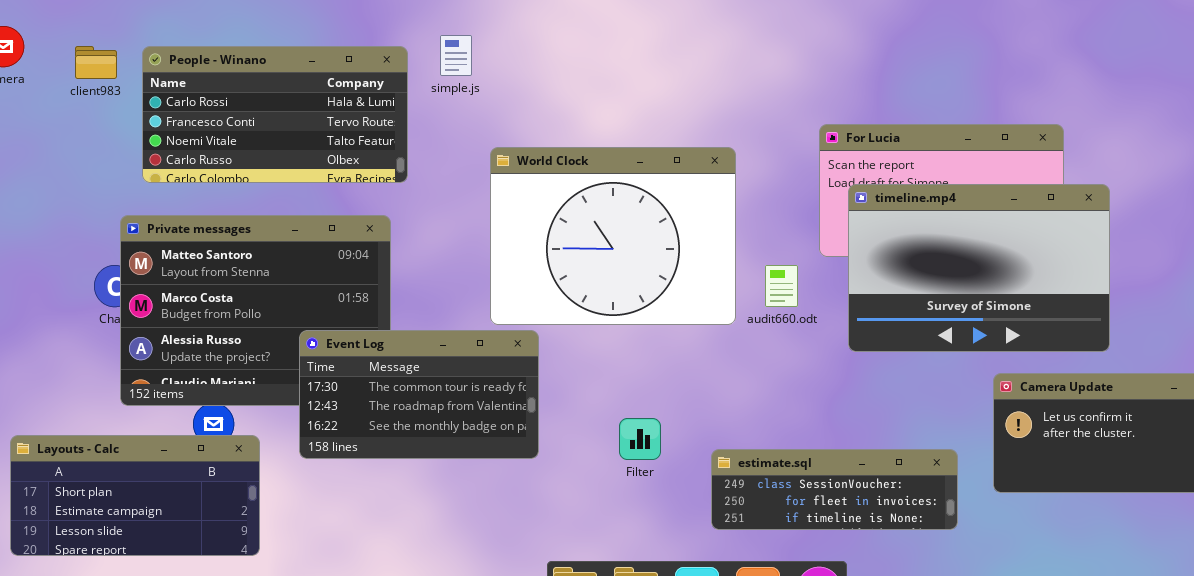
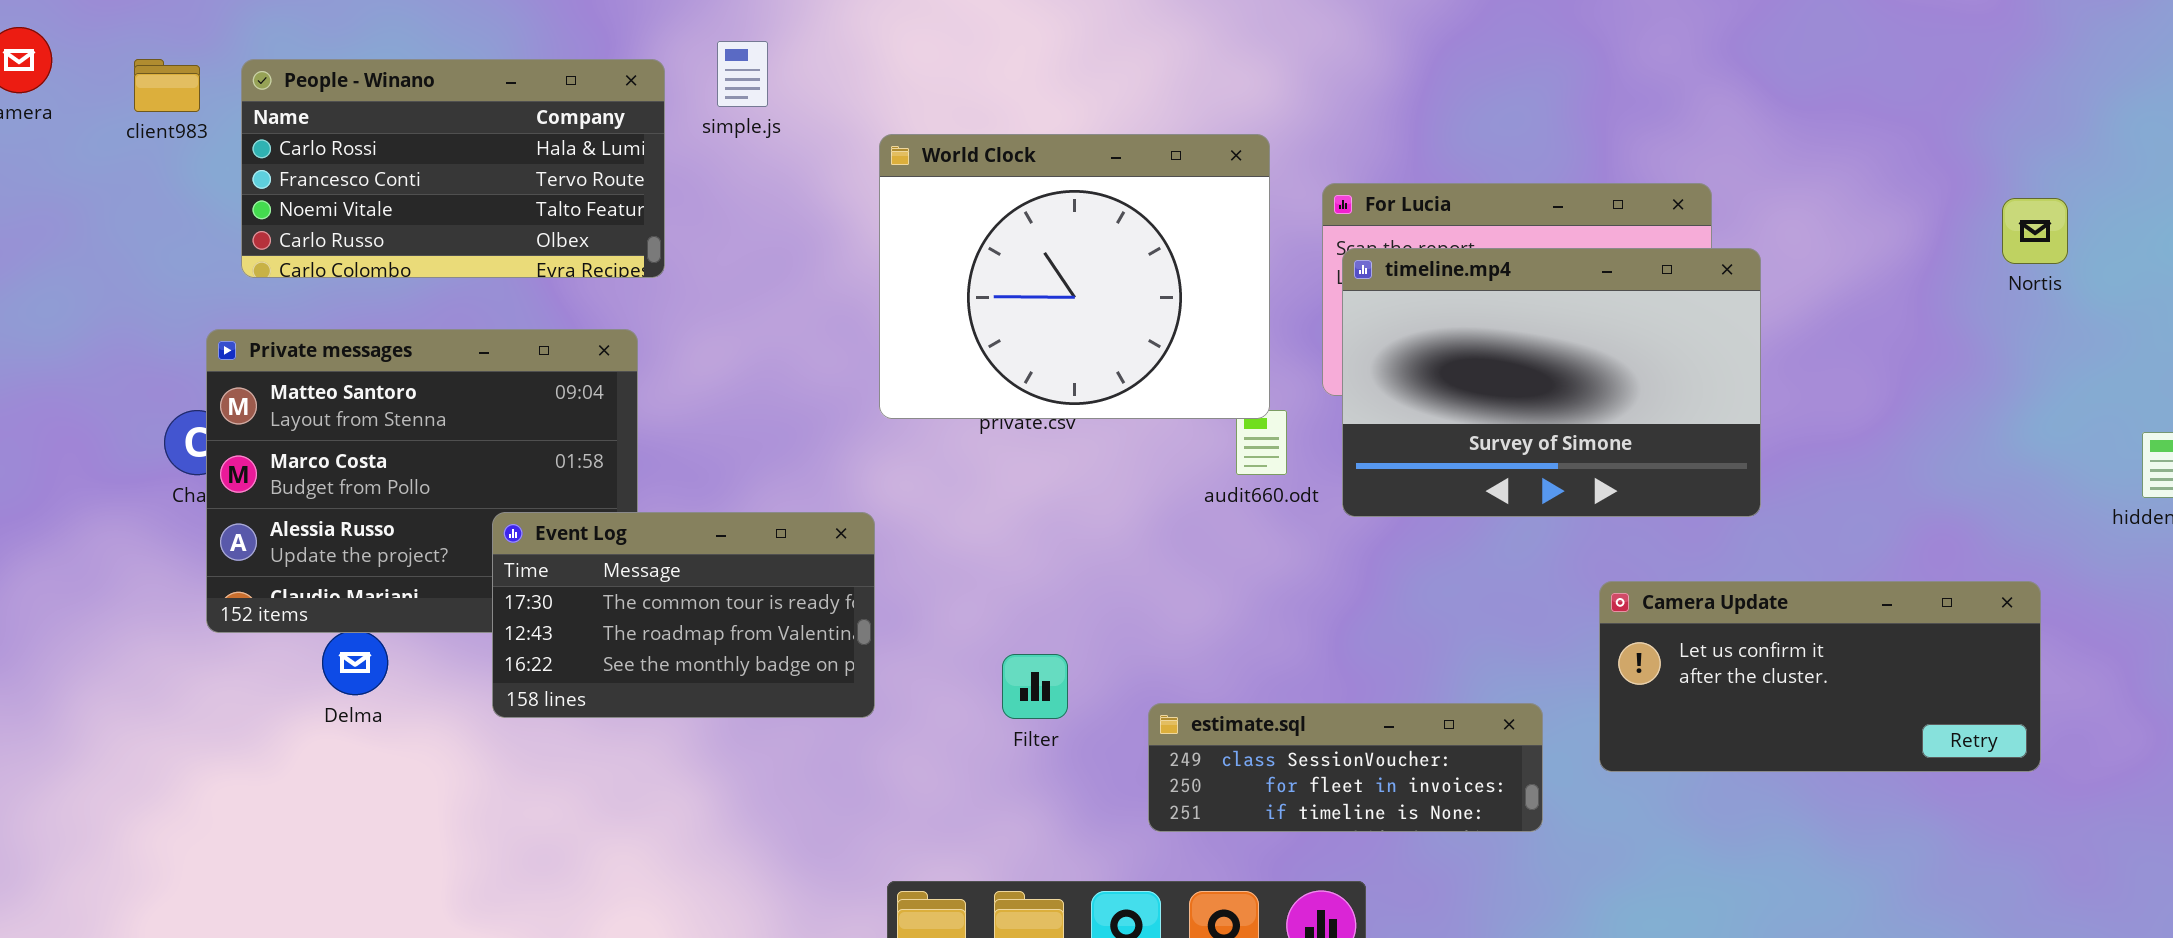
World Clock: [490,147,736,325] -> [879,134,1270,419], moved
timeline.mp4: [848,184,1110,352] -> [1342,248,1761,517], moved
Layouts - Calc: [10,435,260,556] -> none, closed

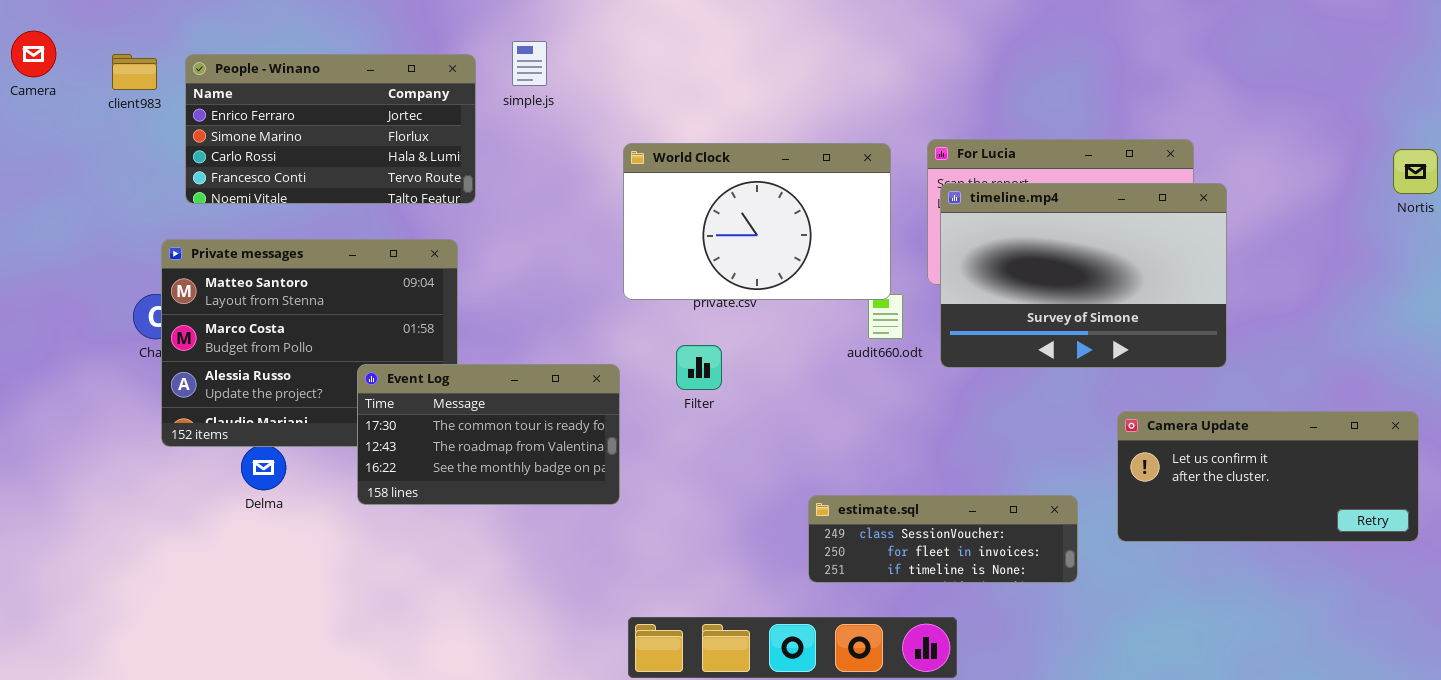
People - Winano: [241,59,665,278] -> [185,54,476,204], scrolled up 2 rows
World Clock: [879,134,1270,419] -> [623,143,891,300], resized
Filter: [1002,654,1068,719] -> [676,345,722,390], moved

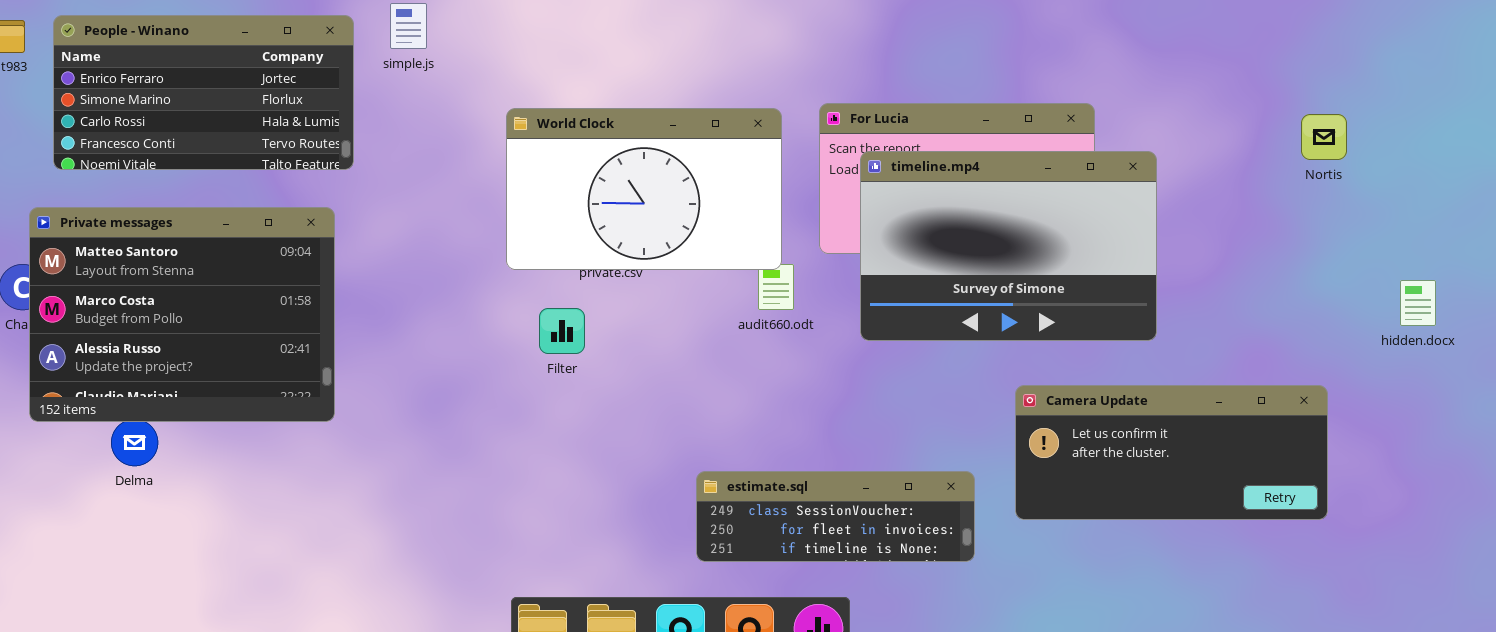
timeline.mp4: [940,183,1227,368] -> [860,151,1157,341], moved
Filter: [676,345,722,390] -> [539,308,585,354], moved
Event Log: [357,364,620,505] -> none, closed

